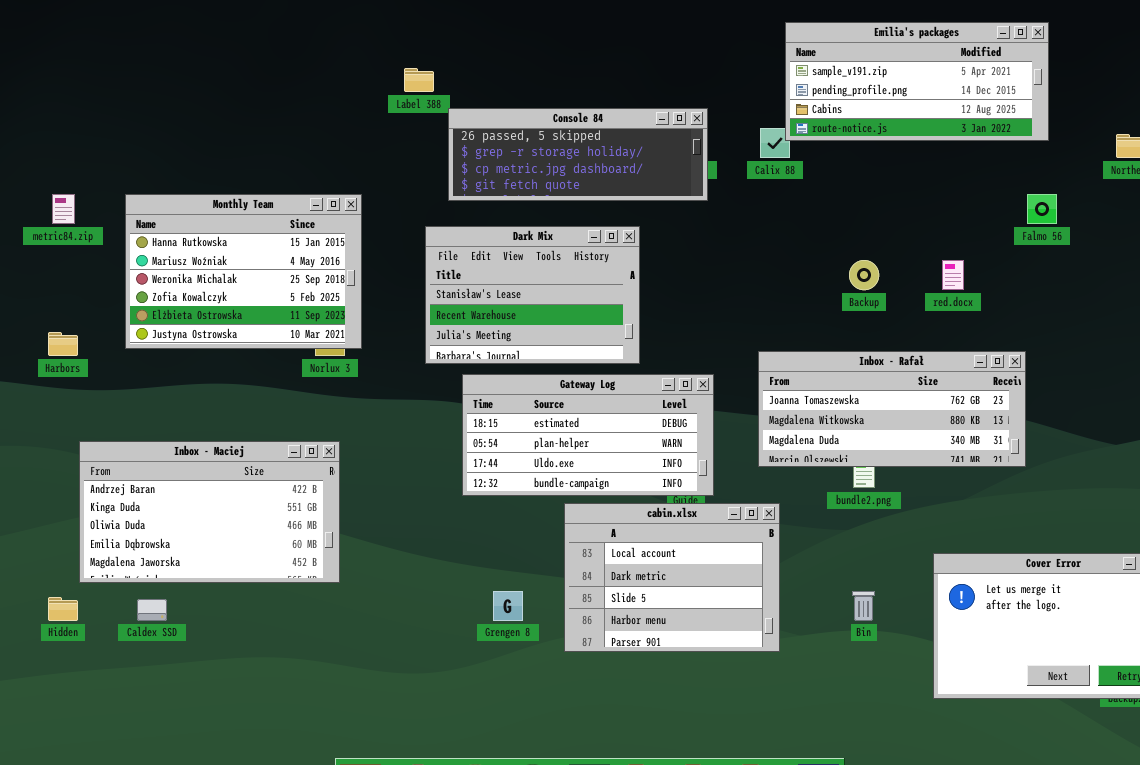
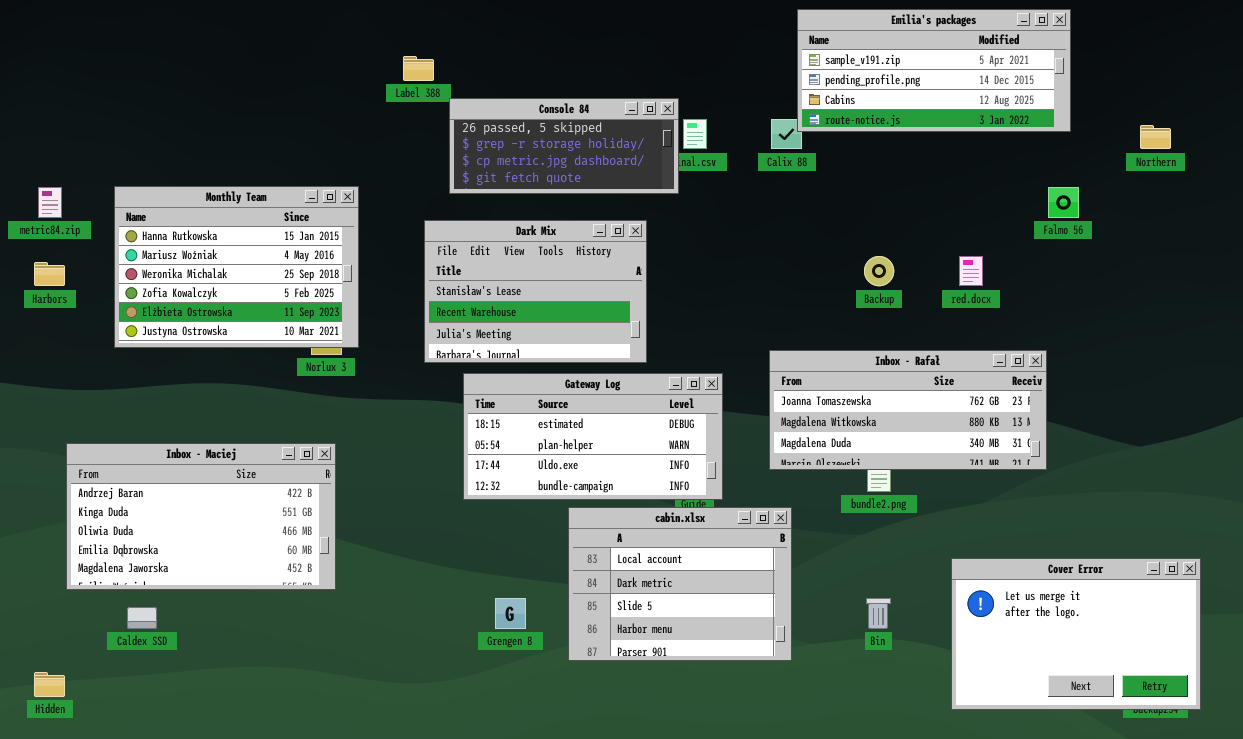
Console 84: [448,108,708,201] -> [449,98,679,194], resized
Harbors: [48,332,78,356] -> [34,262,65,286], moved
Hidden: [48,597,78,621] -> [34,672,65,697], moved

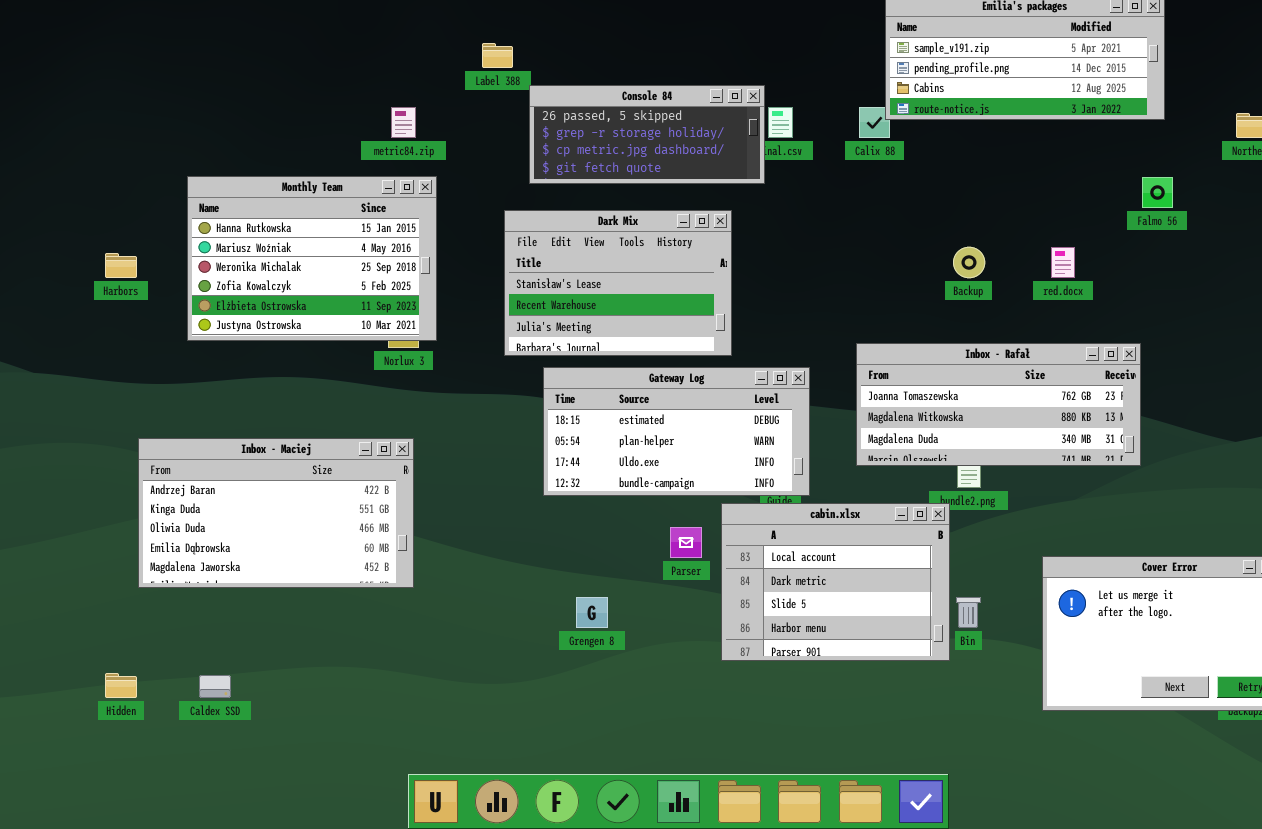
metric84.zip: [38,187,62,218] -> [391,107,416,138], moved
cabin.xlsx: [568,507,792,661] -> [721,503,950,661], moved
Caldex SSD: [127,607,157,629] -> [199,675,231,698], moved

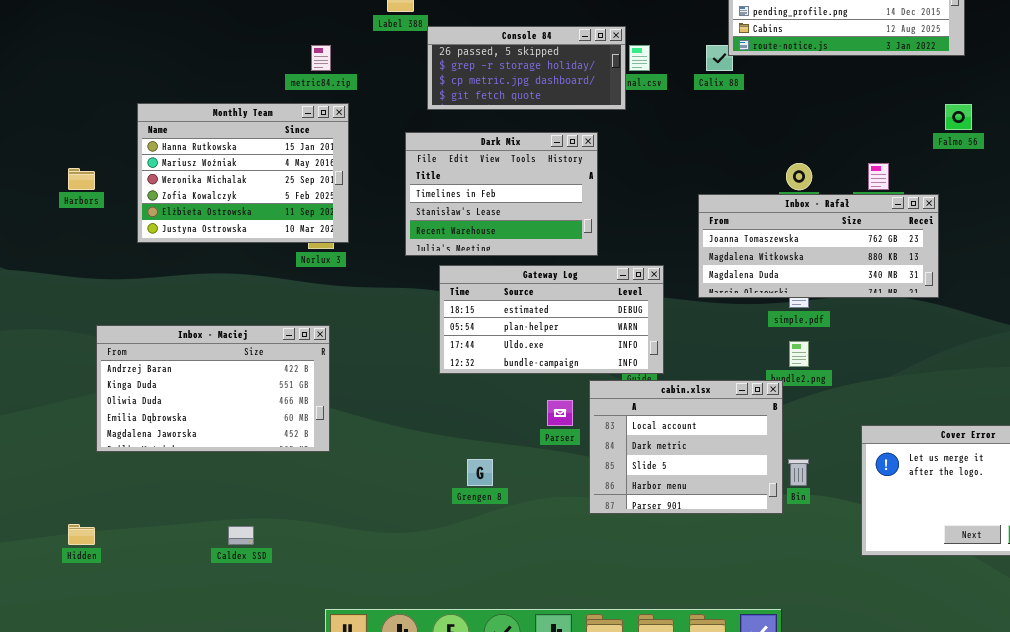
Dark Mix: [504,210,732,356] -> [405,132,598,256], scrolled up 1 row
Inbox - Rafał: [856,343,1141,466] -> [698,194,939,298], moved
Caldex SSD: [199,675,231,698] -> [228,526,254,545], moved

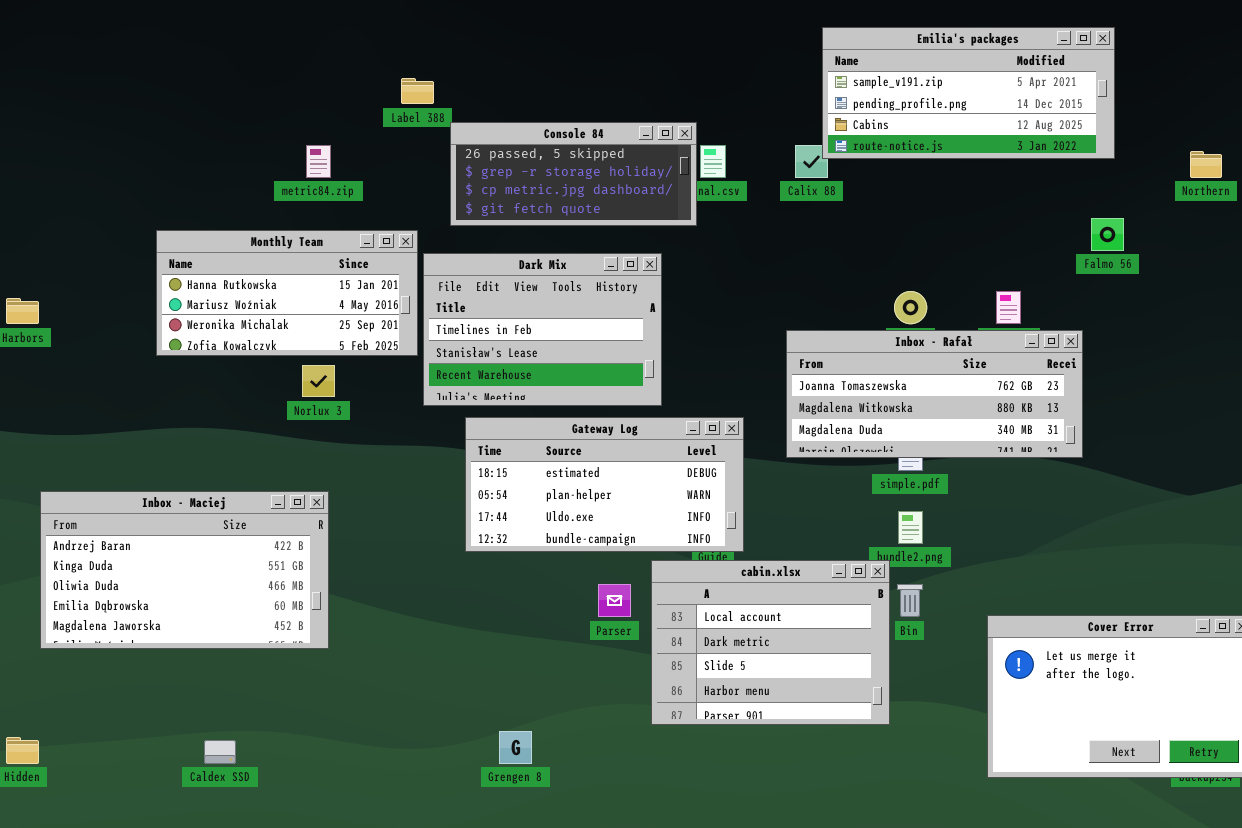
Monthly Team: [137,103,349,243] -> [156,230,418,356], moved, resized
Grengen 8: [467,459,493,486] -> [499,731,532,764], moved
Bin: [788,459,809,486] -> [897,584,923,617], moved

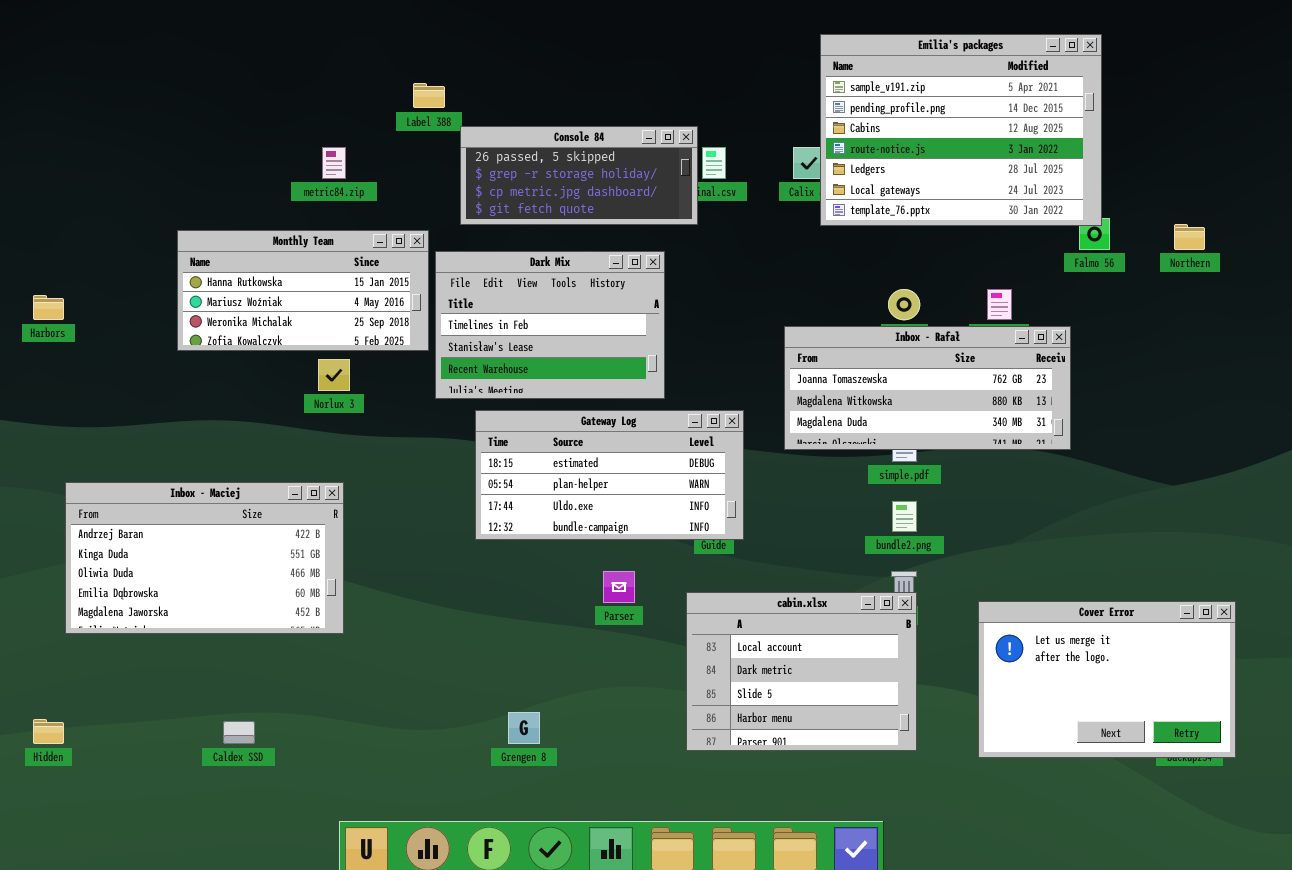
Emilia's packages: [822,27,1115,159] -> [820,34,1102,226], resized
Northern: [1190,151,1222,178] -> [1174,224,1205,250], moved
cabin.xlsx: [651,560,890,725] -> [686,592,917,751], moved

